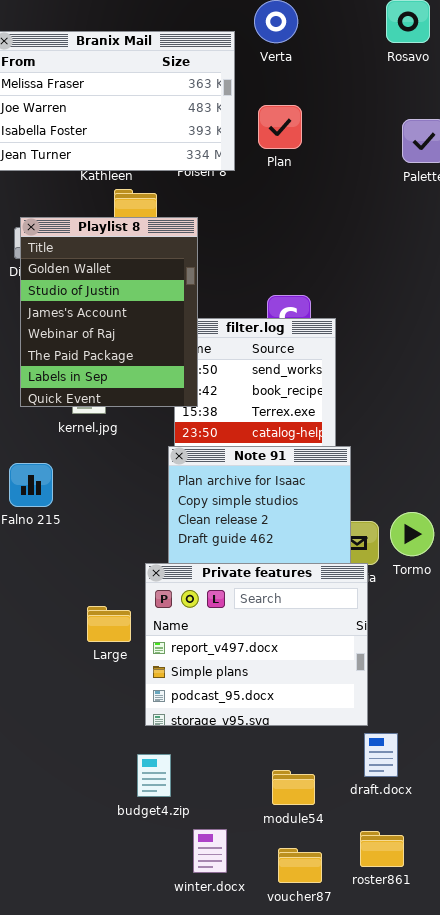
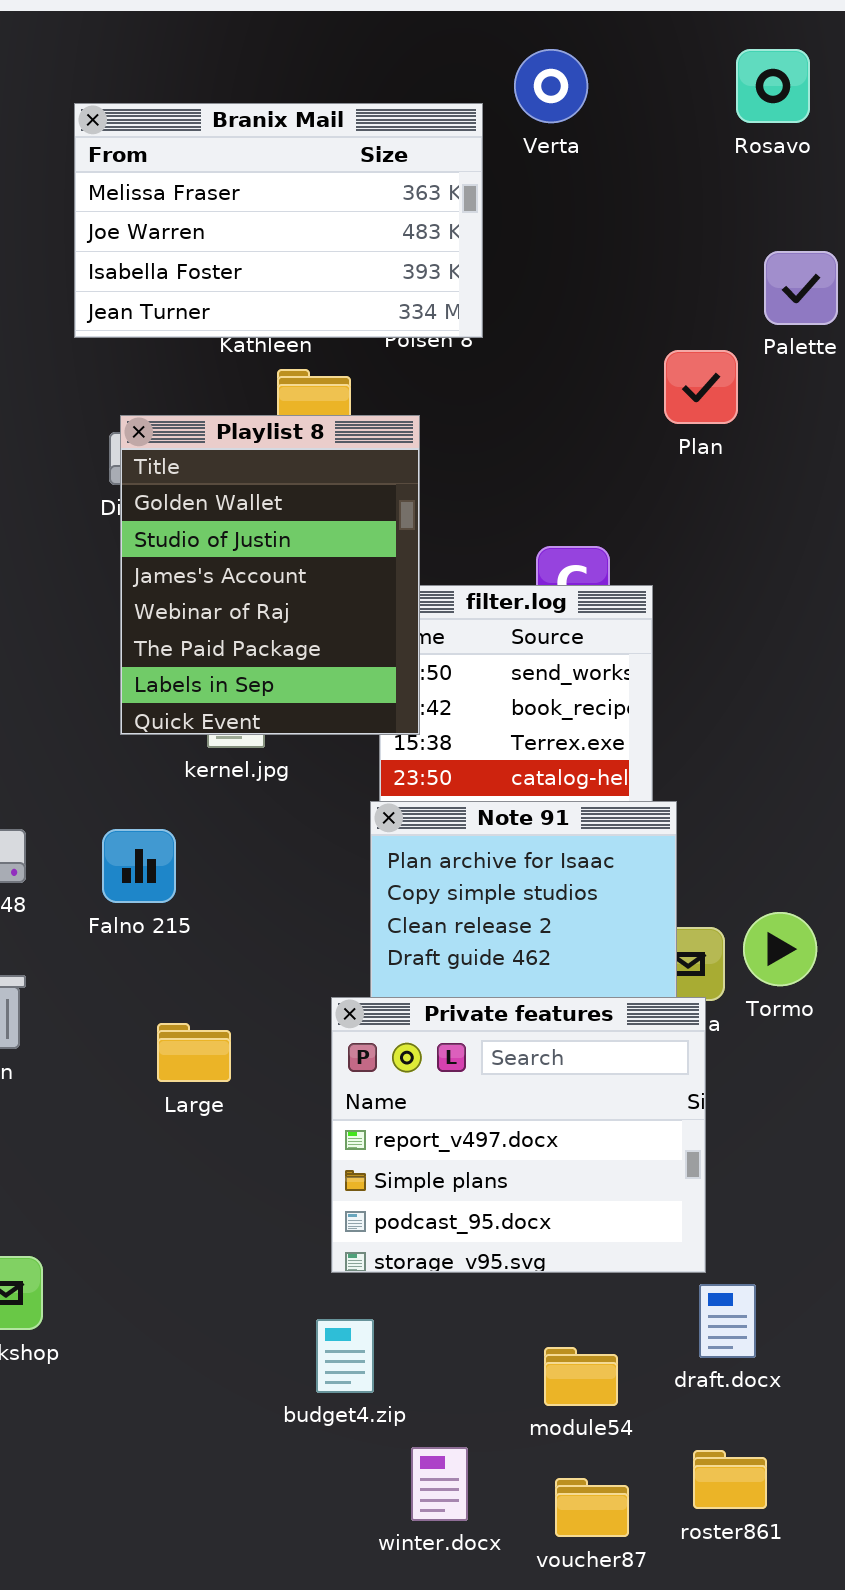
Plan: [258,105,302,149] -> [664,350,738,424], moved
Large: [87,606,131,642] -> [157,1023,231,1082], moved

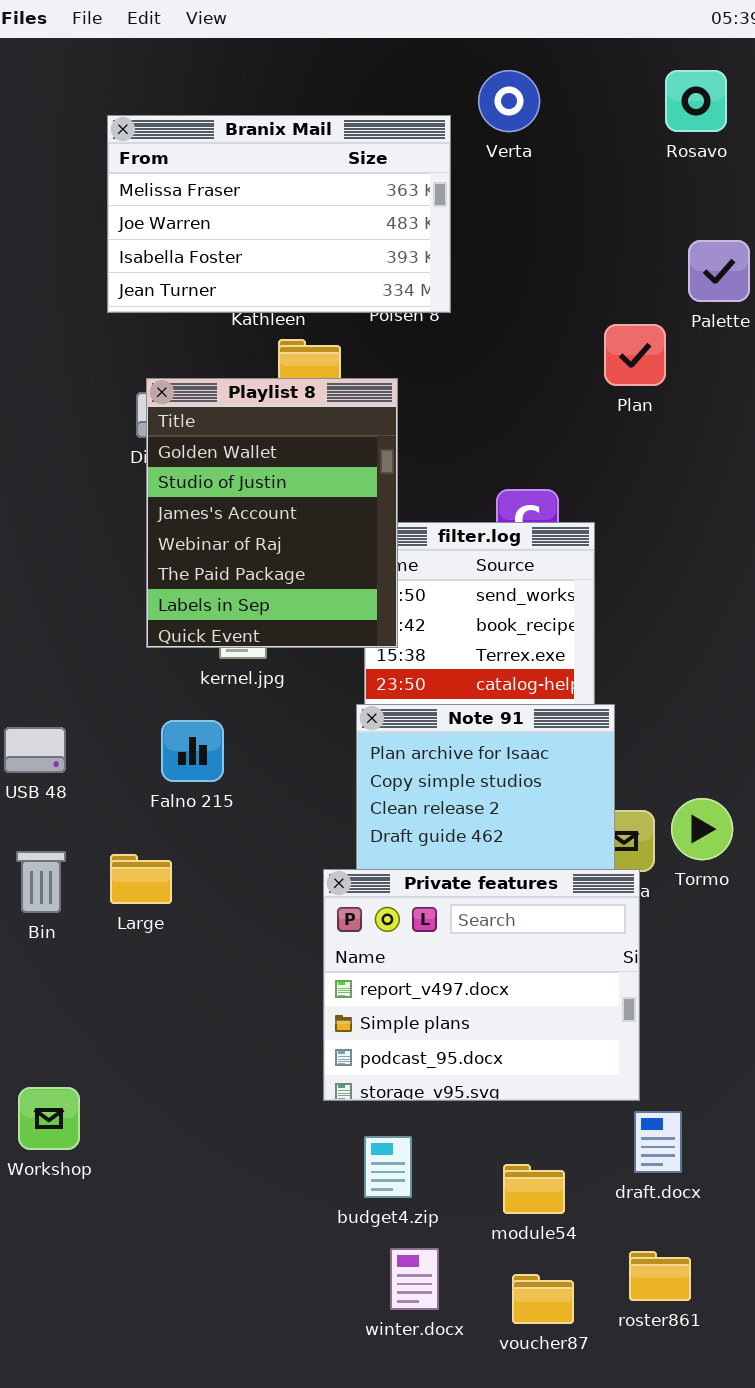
Falno 215: [102,829,176,903] -> [161,720,224,782], moved
Large: [157,1023,231,1082] -> [110,854,172,904], moved
budget4.zip: [316,1319,374,1393] -> [364,1136,412,1198], moved

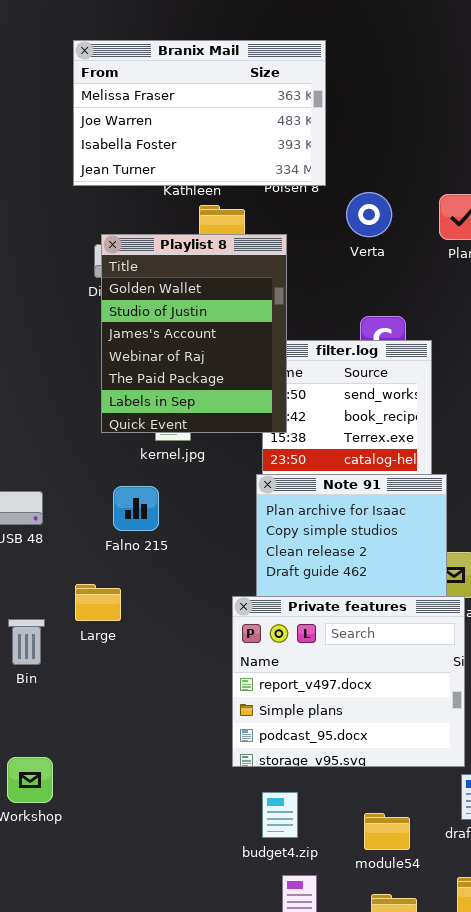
Verta: [478,70,540,132] -> [346,192,392,237], moved
Bin: [16,851,66,913] -> [8,619,45,665], moved

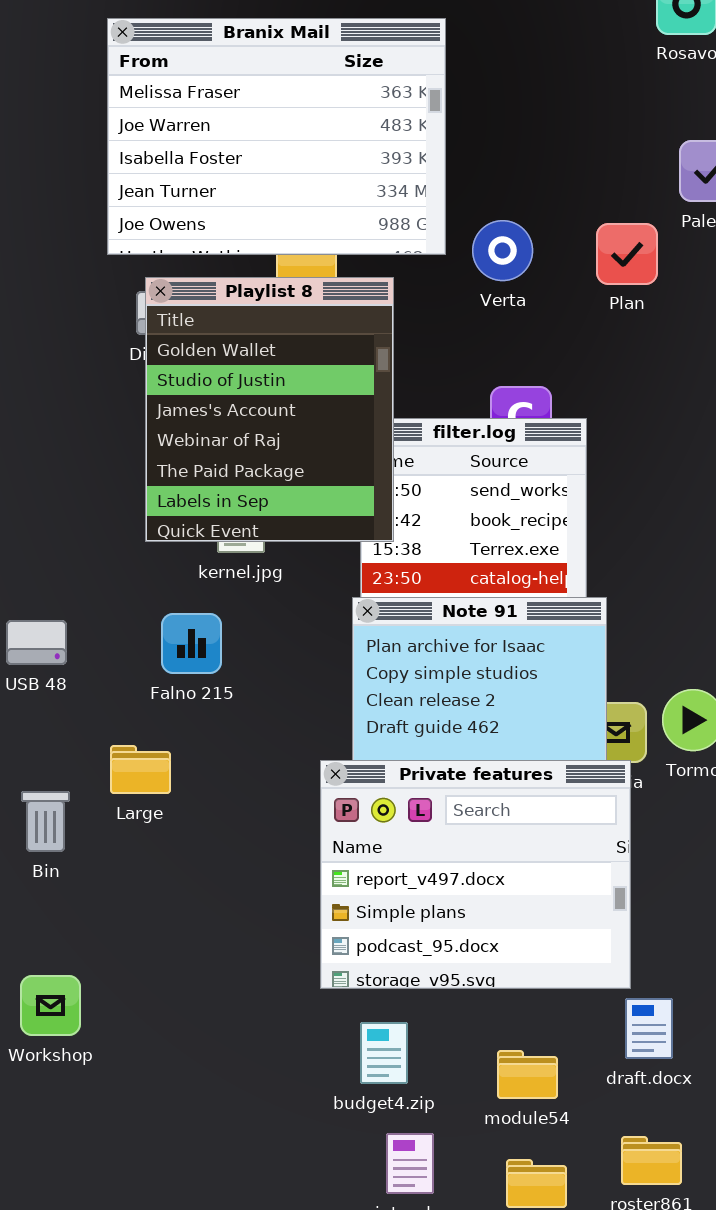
Branix Mail: [73,40,326,186] -> [107,18,446,255], resized

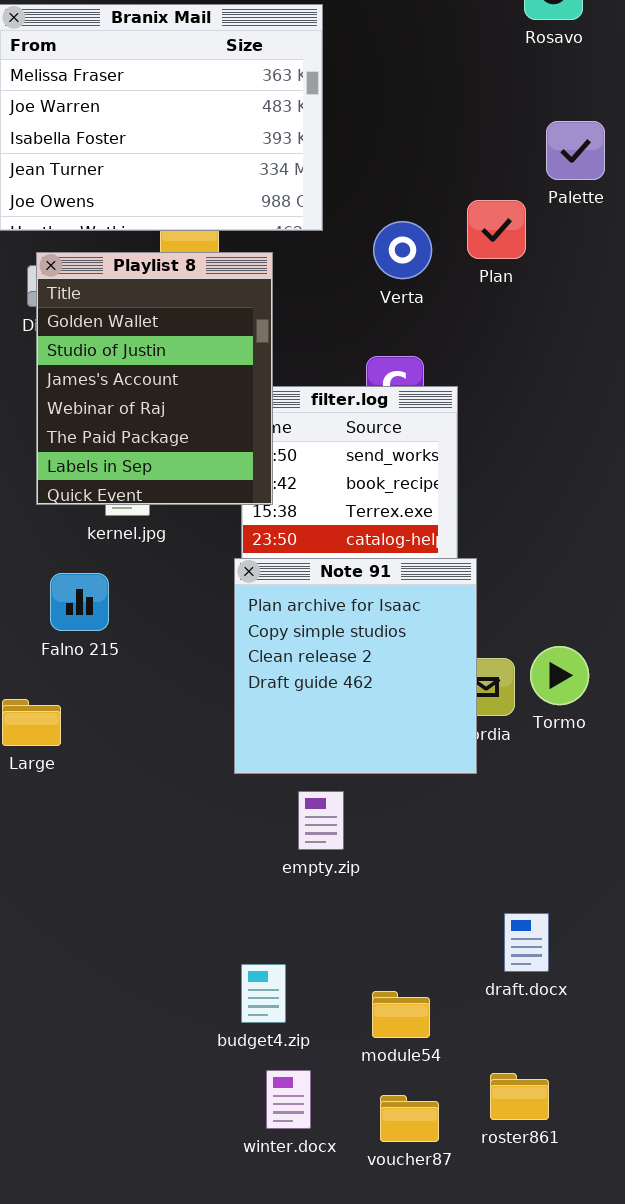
Verta: [472,220,533,281] -> [373,221,432,279], moved
Private features: [320,760,631,989] -> none, closed
draft.docx: [625,998,673,1059] -> [504,913,549,972], moved

